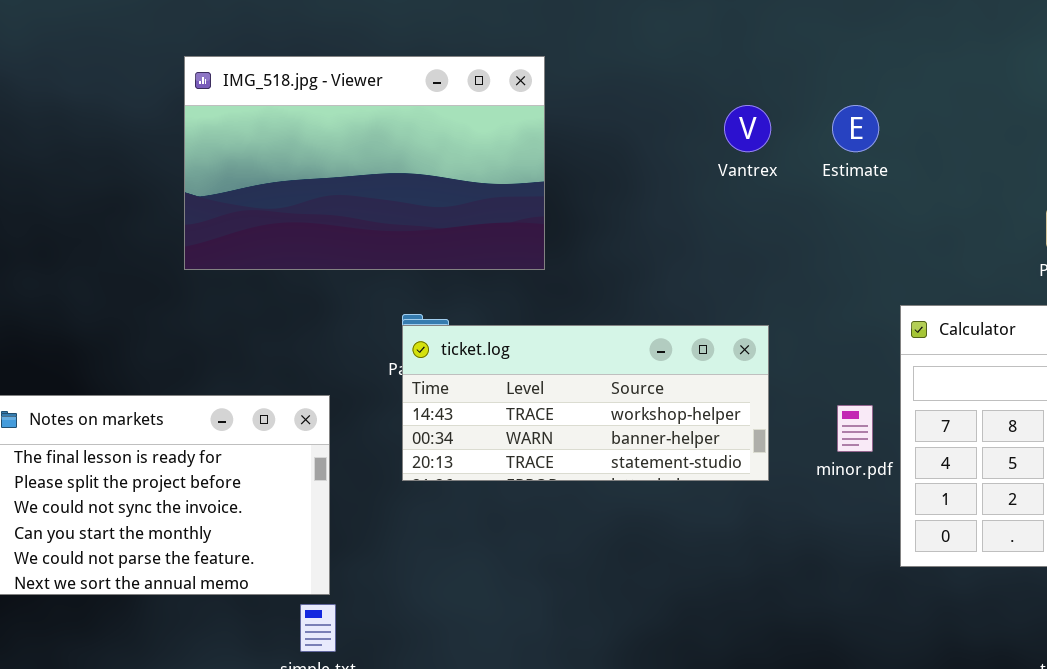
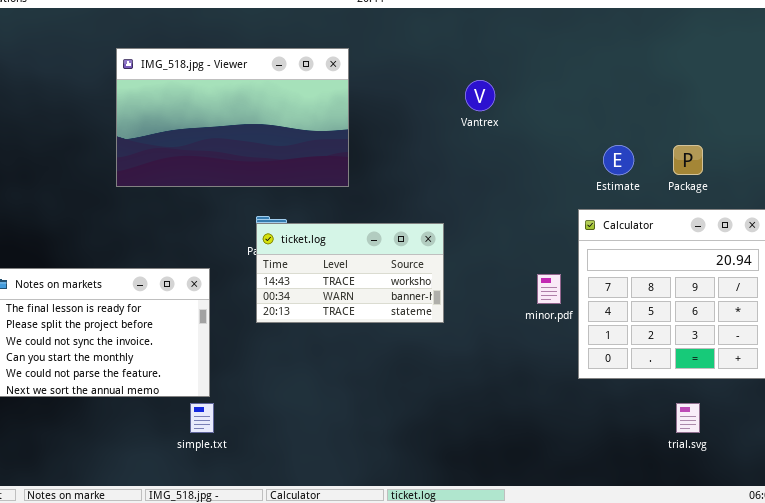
Estimate: [832,105,879,152] -> [603,145,634,175], moved
ticket.log: [402,325,769,481] -> [256,223,444,323], resized

